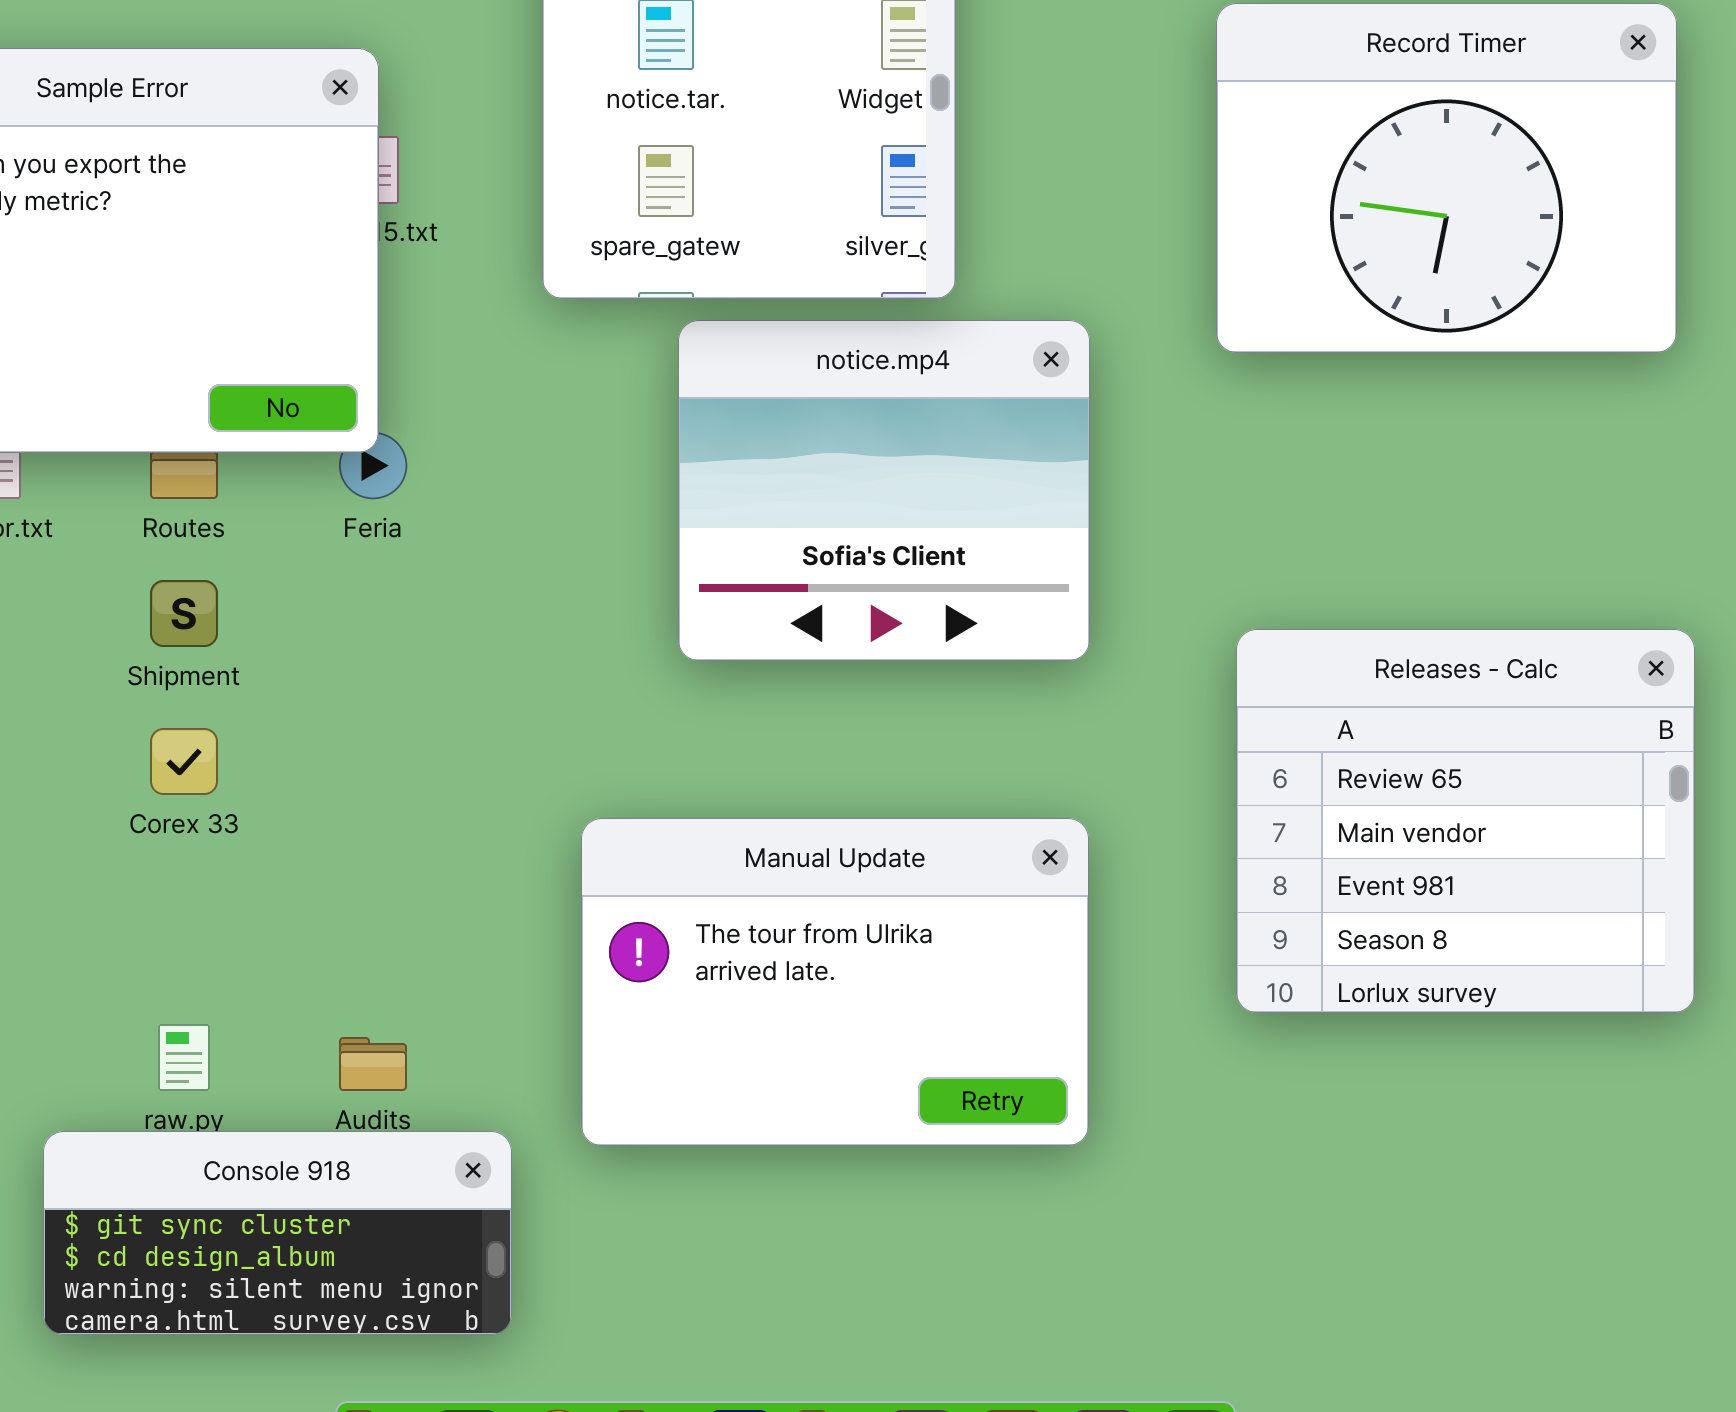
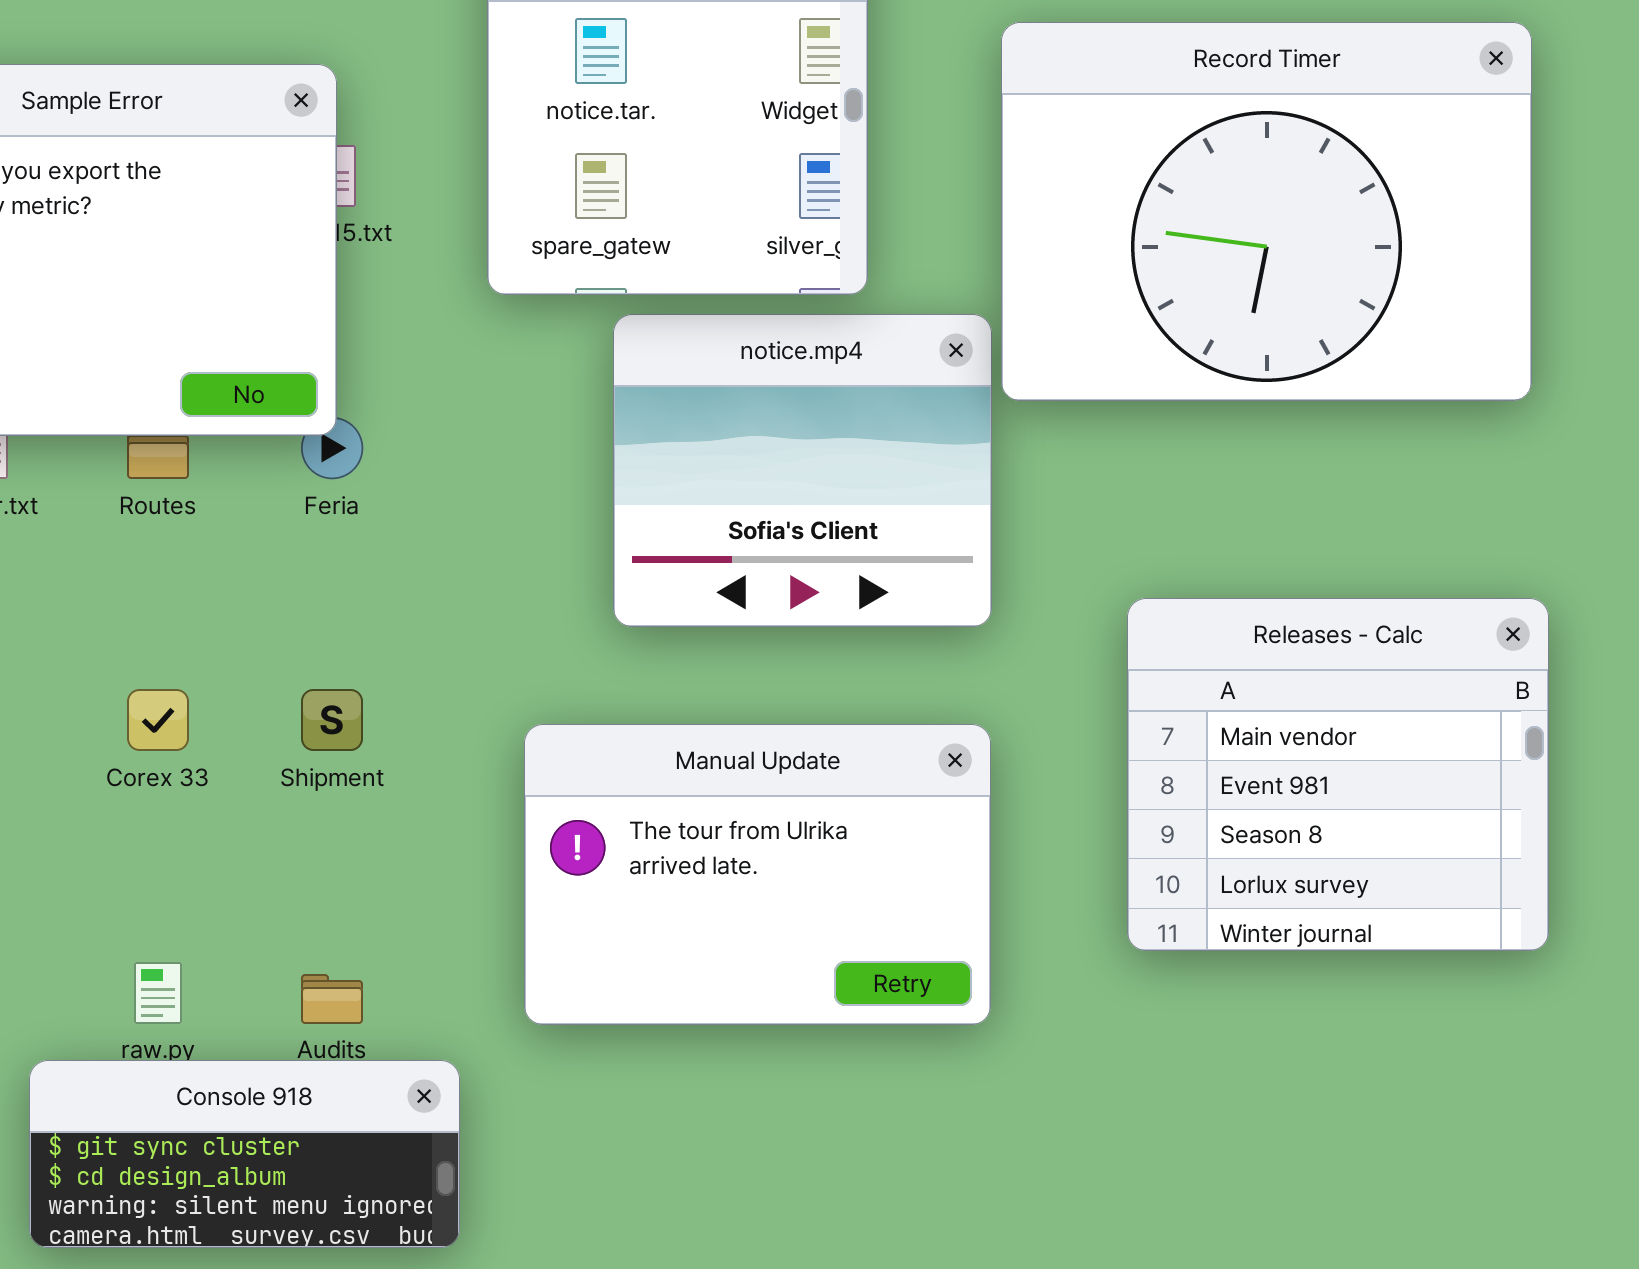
Record Timer: [1216,3,1677,353] -> [1001,22,1532,401], resized
Shipment: [150,580,218,647] -> [301,689,363,751], moved
Releases - Calc: [1236,629,1695,1013] -> [1127,598,1549,951], scrolled down 1 row
Manual Update: [581,818,1089,1146] -> [524,724,991,1025], moved

